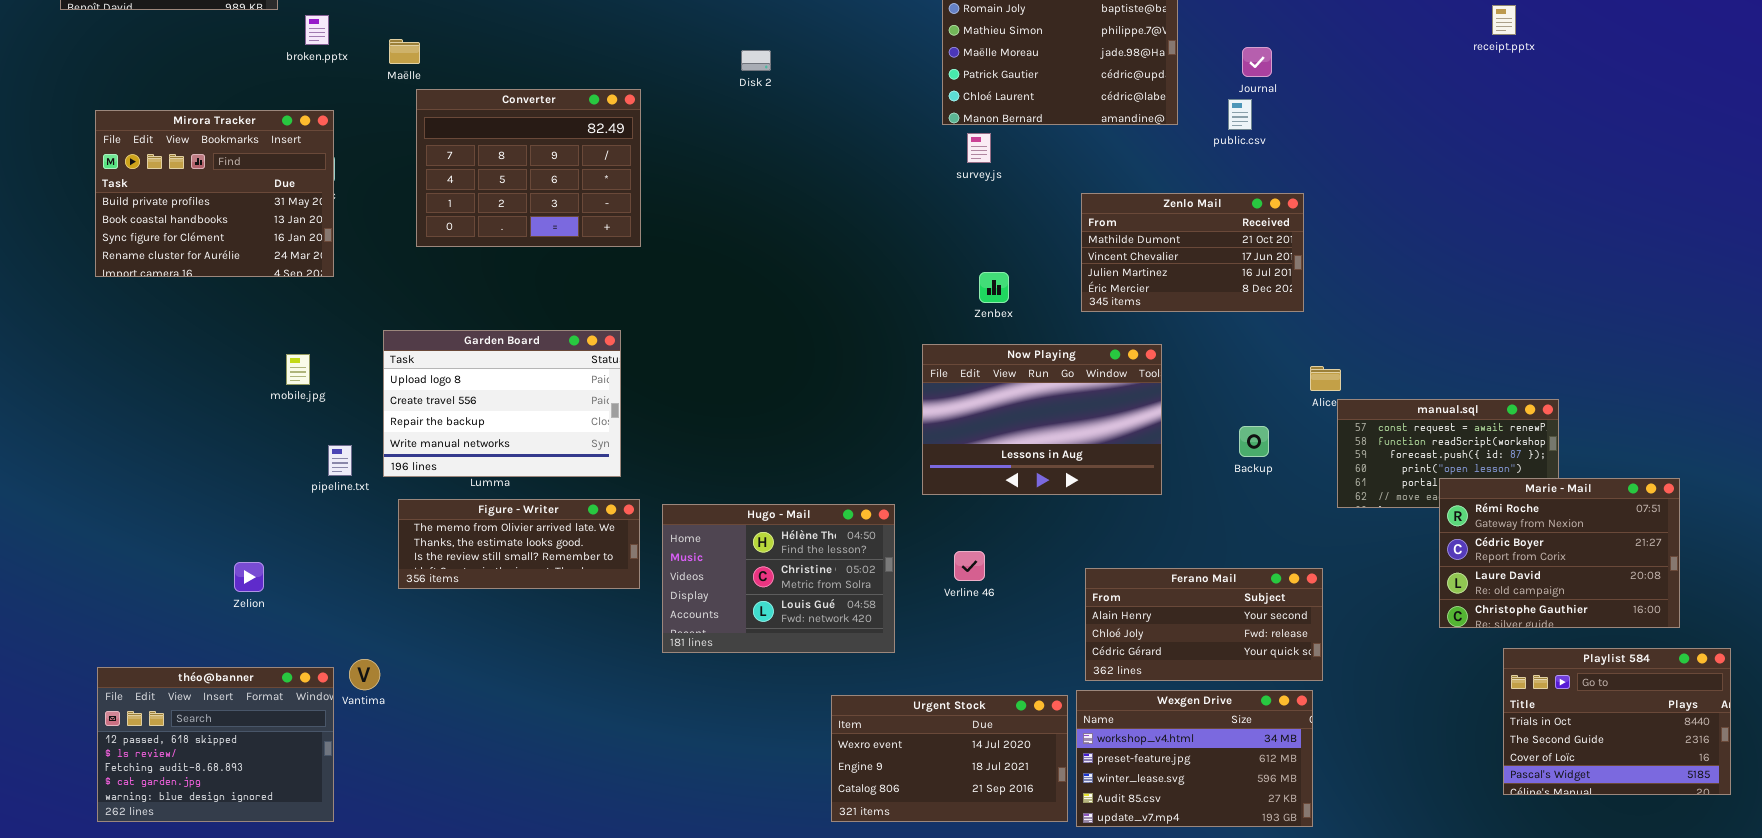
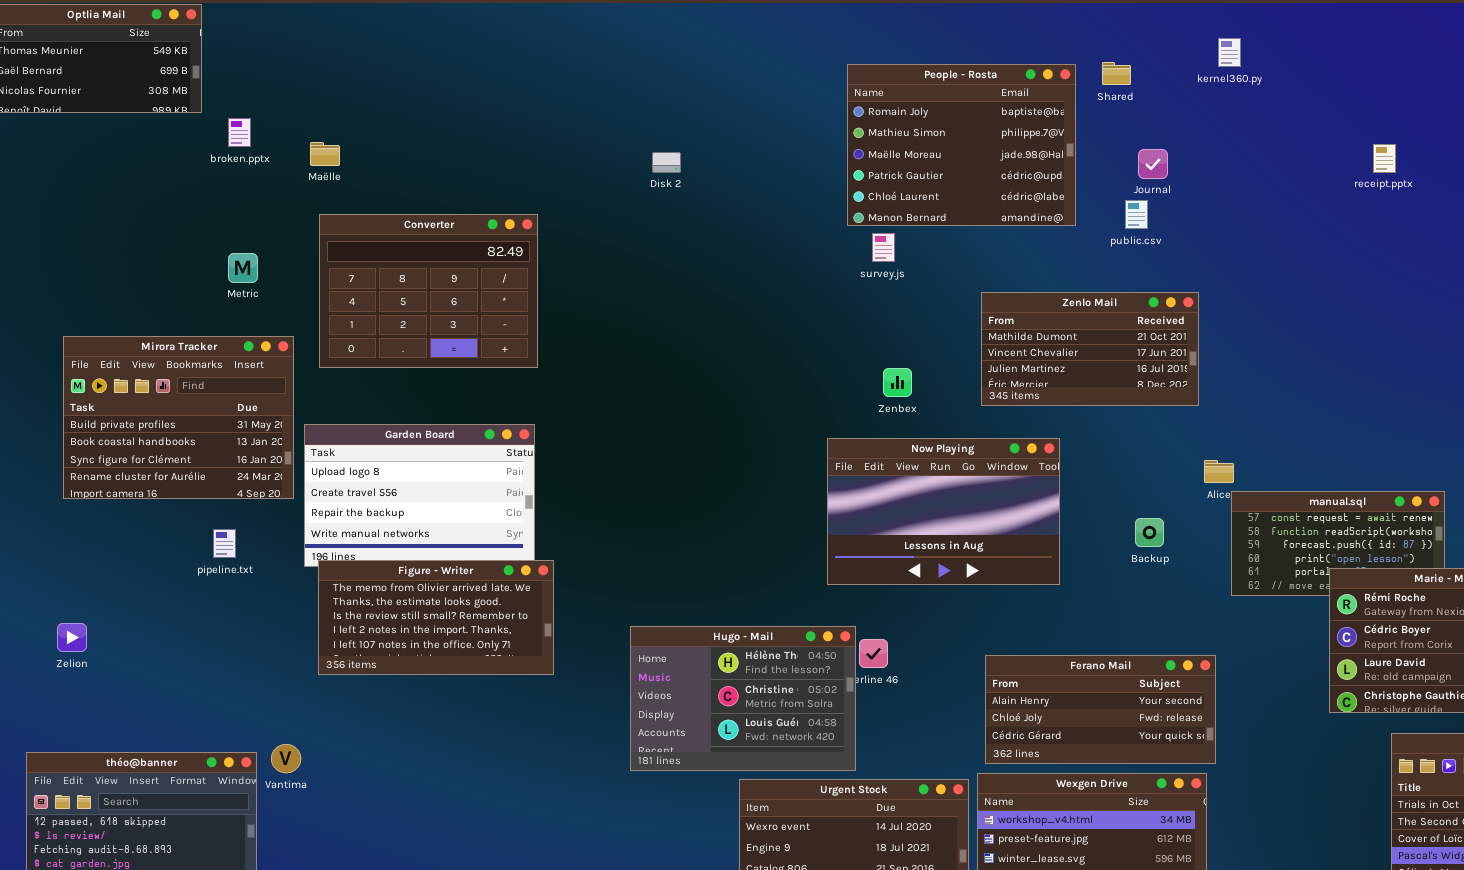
receipt.pptx: [1492,5,1516,35] -> [1373,144,1396,173], moved
Converter: [416,89,641,247] -> [319,214,538,368], moved
Mirora Tracker: [95,110,334,277] -> [63,336,294,499], moved
pipeline.txt: [328,445,352,476] -> [213,529,236,558], moved
Figure - Writer: [398,499,640,589] -> [318,560,554,675], resized
Hugo - Mail: [662,504,895,653] -> [630,626,856,771], moved
Zelion: [234,562,264,592] -> [57,623,87,652], moved

